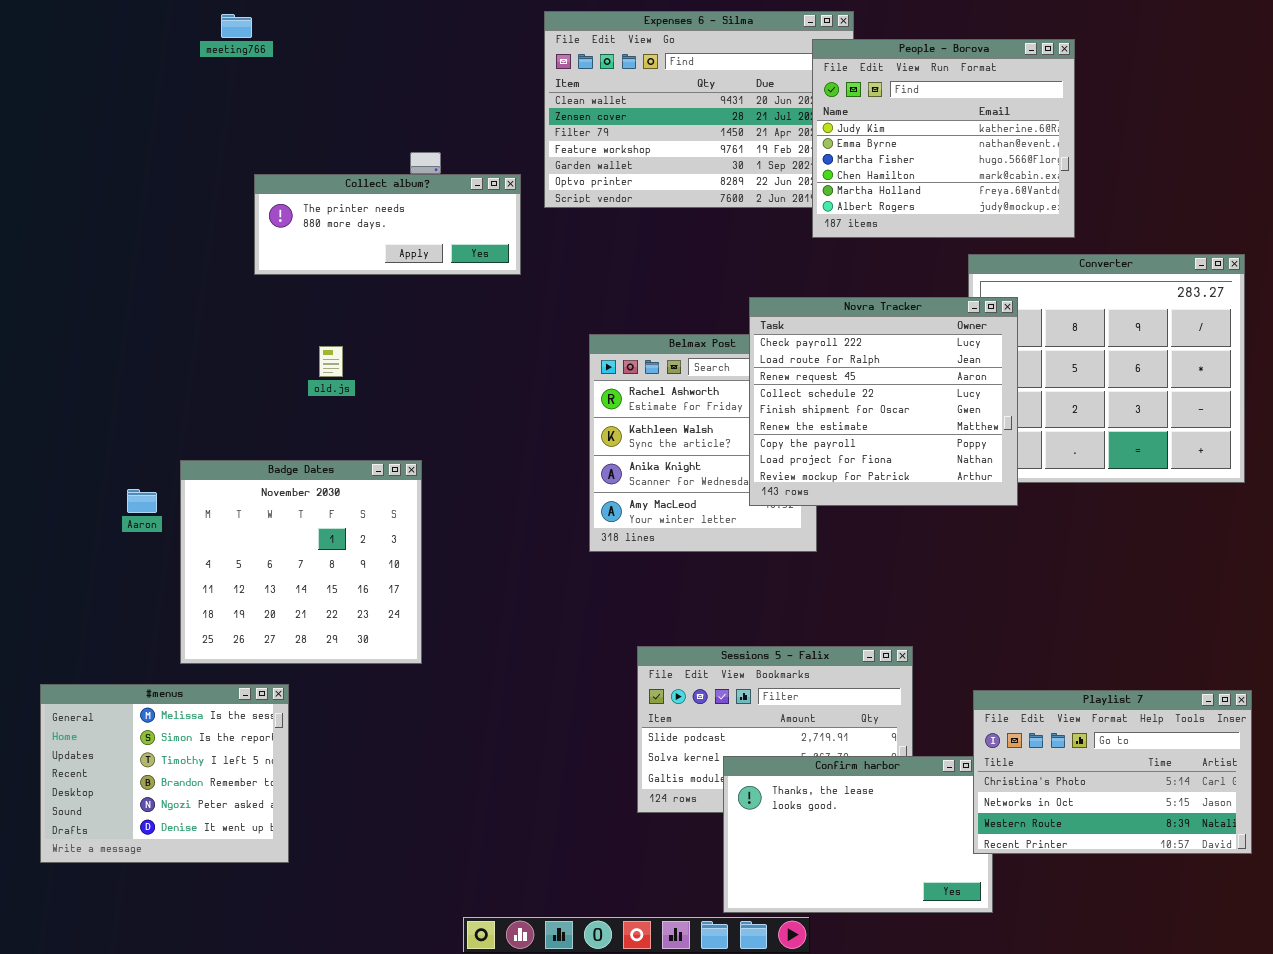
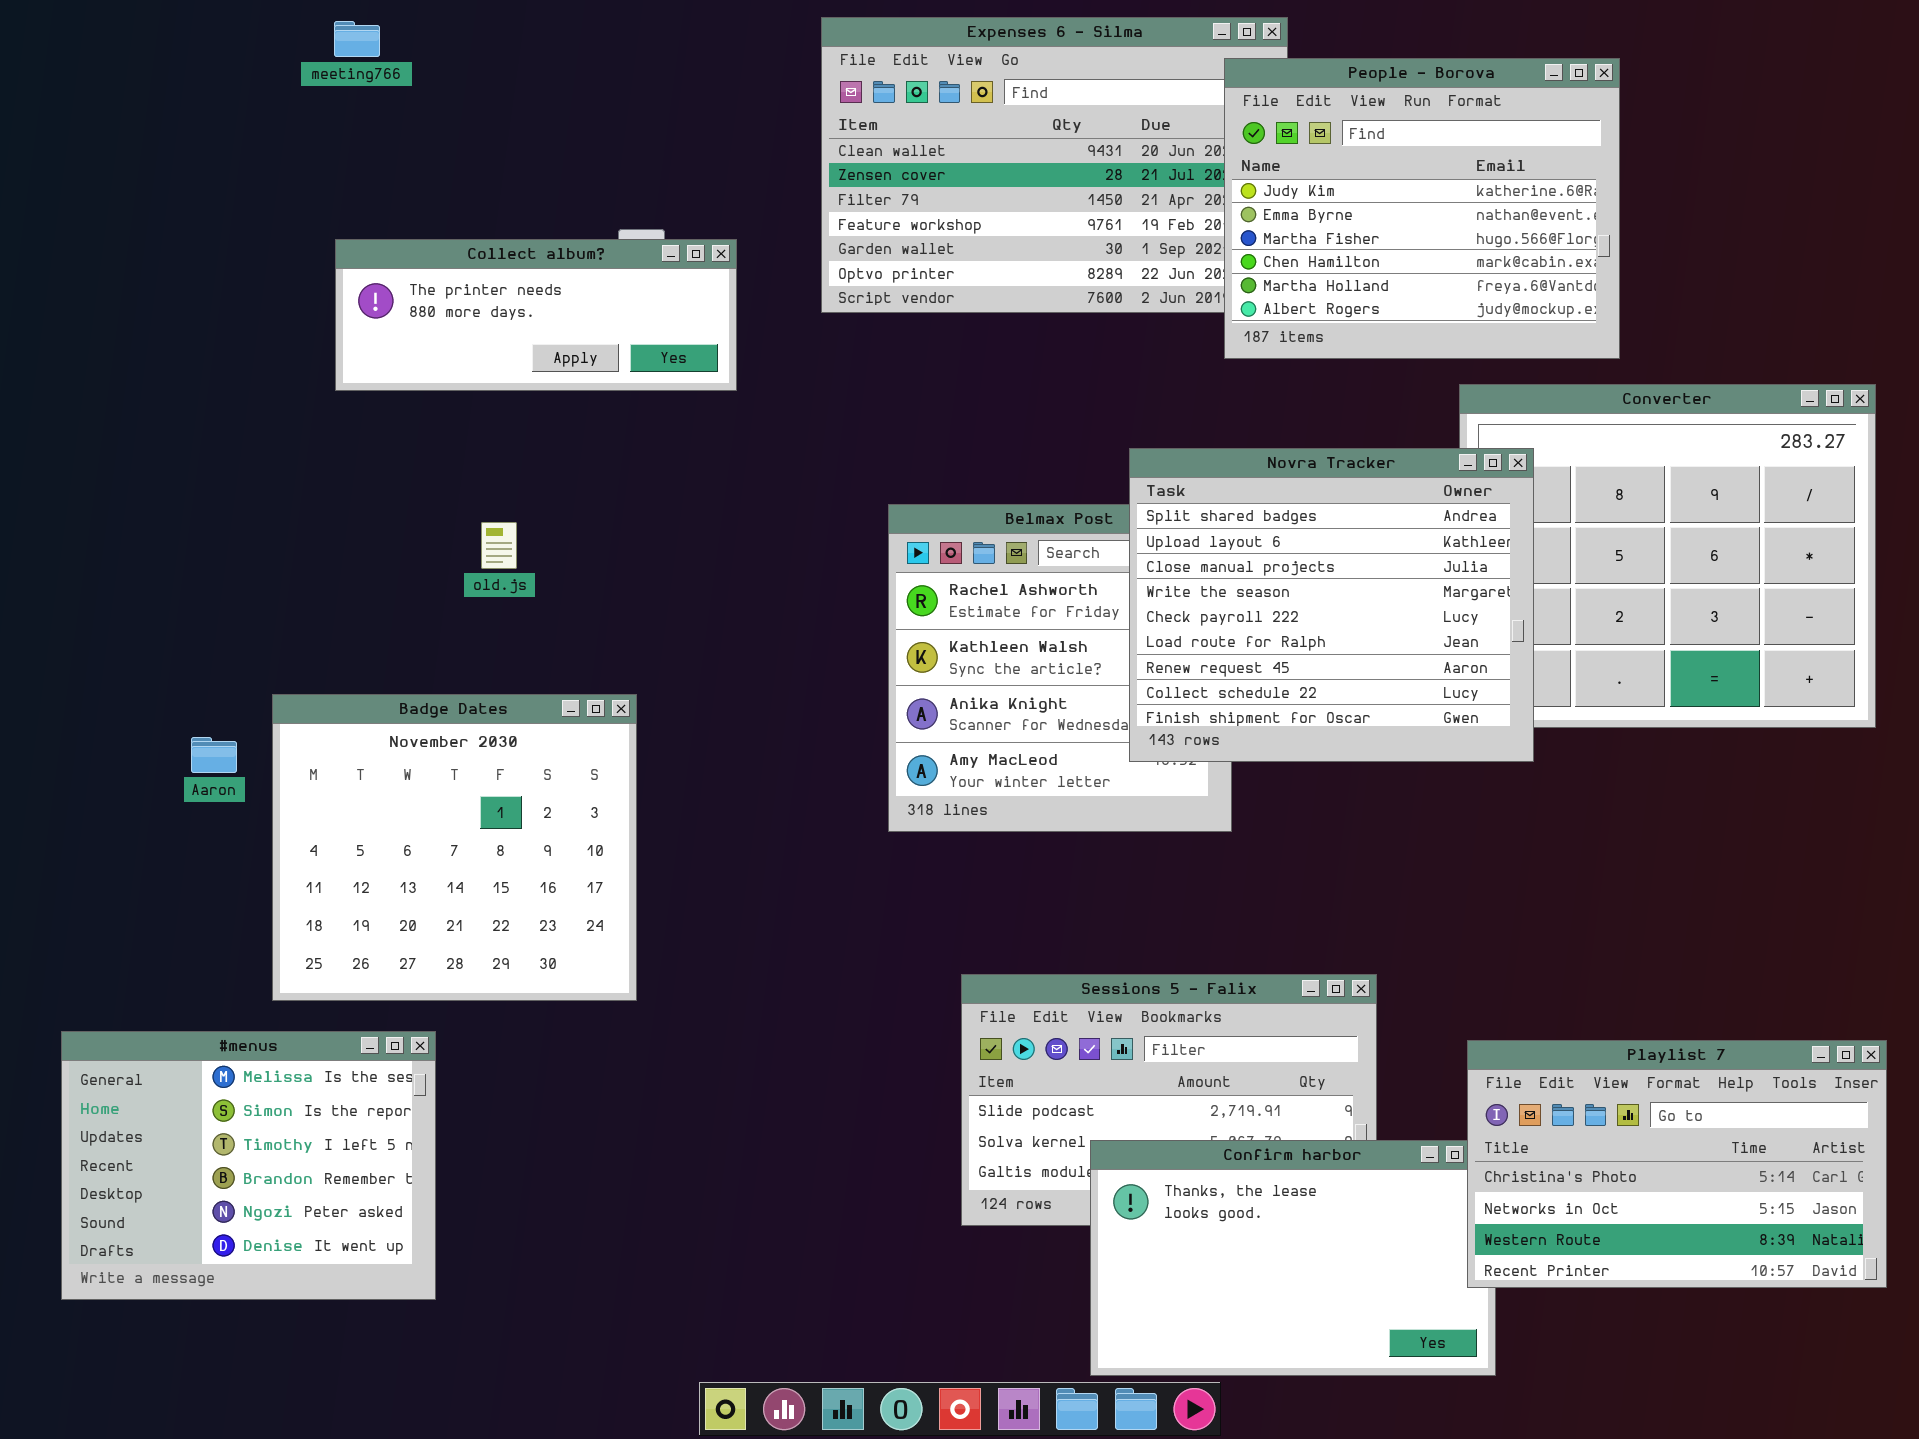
Collect album?: [254,174,521,275] -> [335,239,737,391], moved
Novra Tracker: [749,297,1018,506] -> [1129,448,1534,762], scrolled up 4 rows

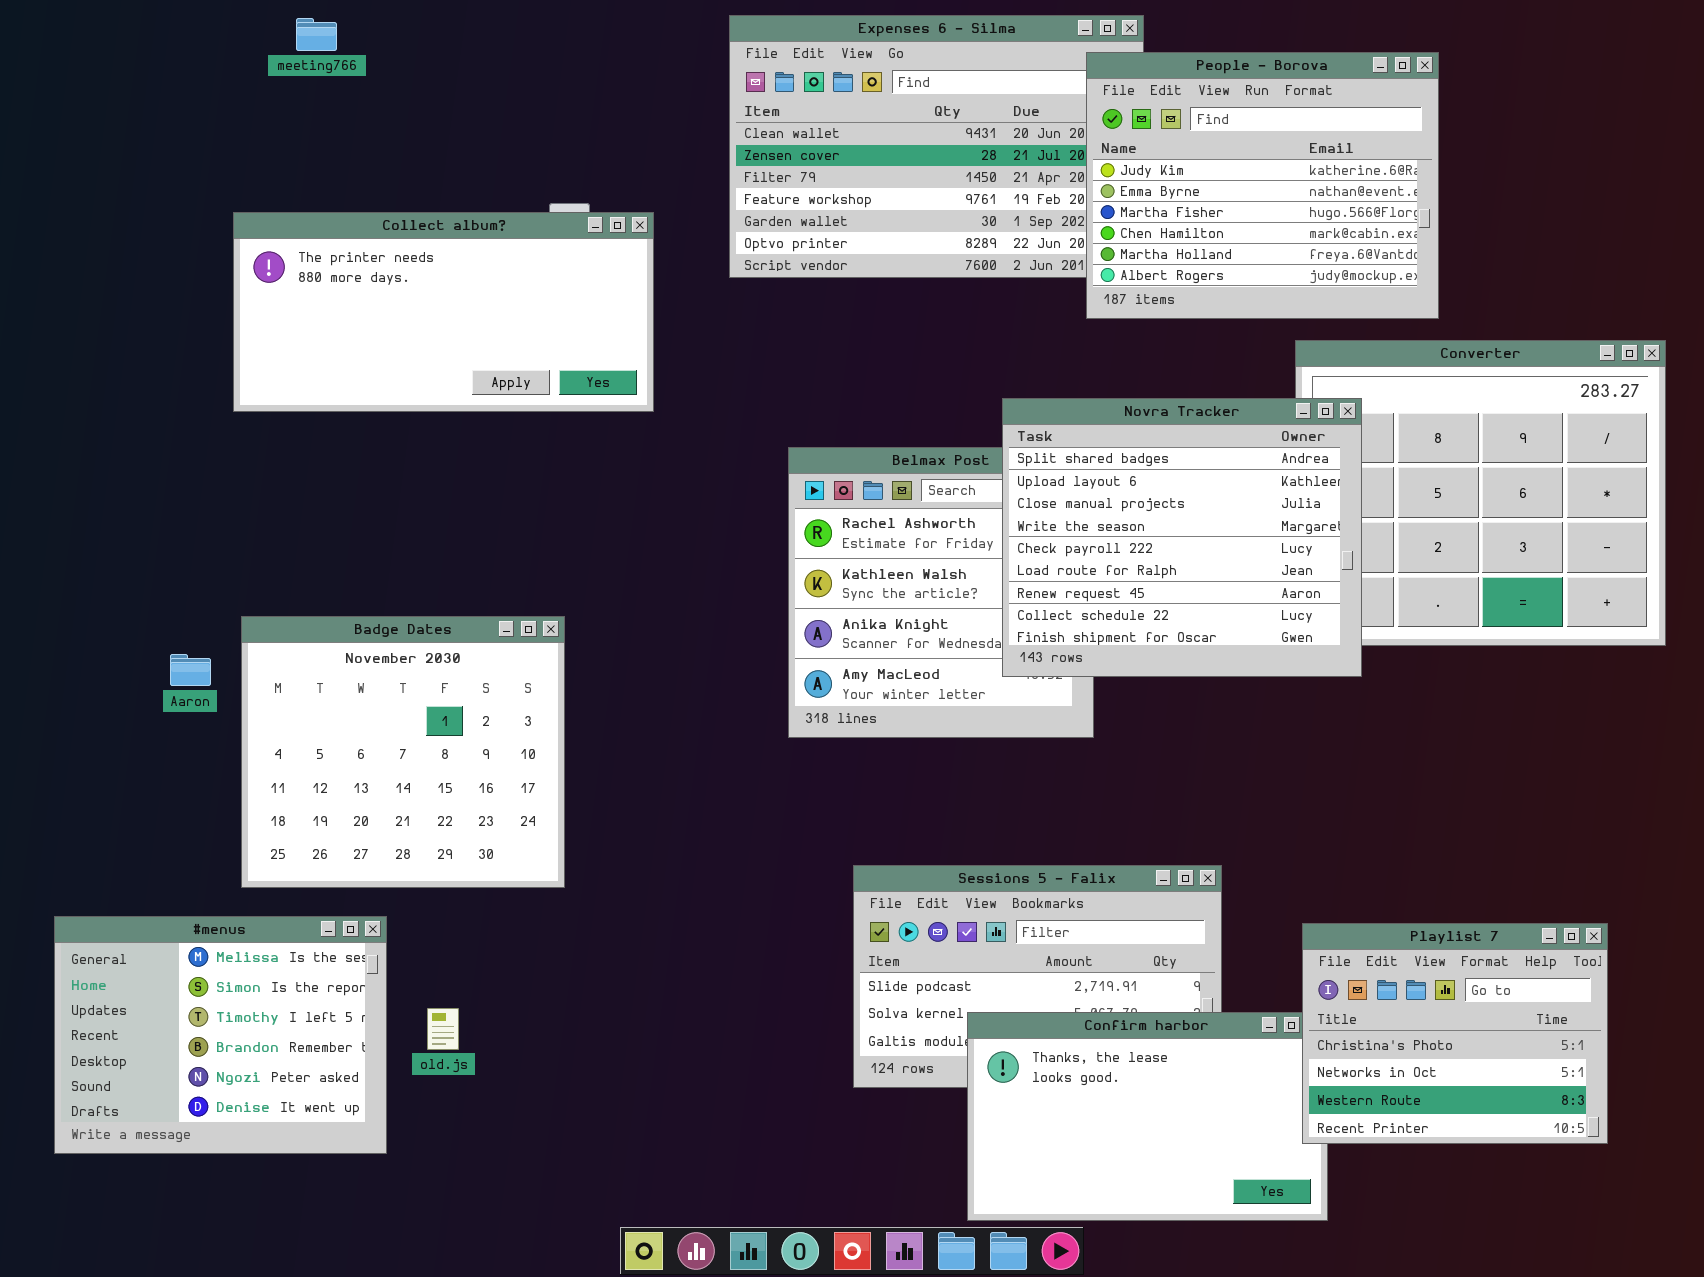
Collect album?: [335,239,737,391] -> [233,212,654,412], resized
old.js: [481,522,517,569] -> [427,1008,459,1050], moved
Playlist 7: [1467,1040,1887,1288] -> [1302,923,1608,1144], resized

